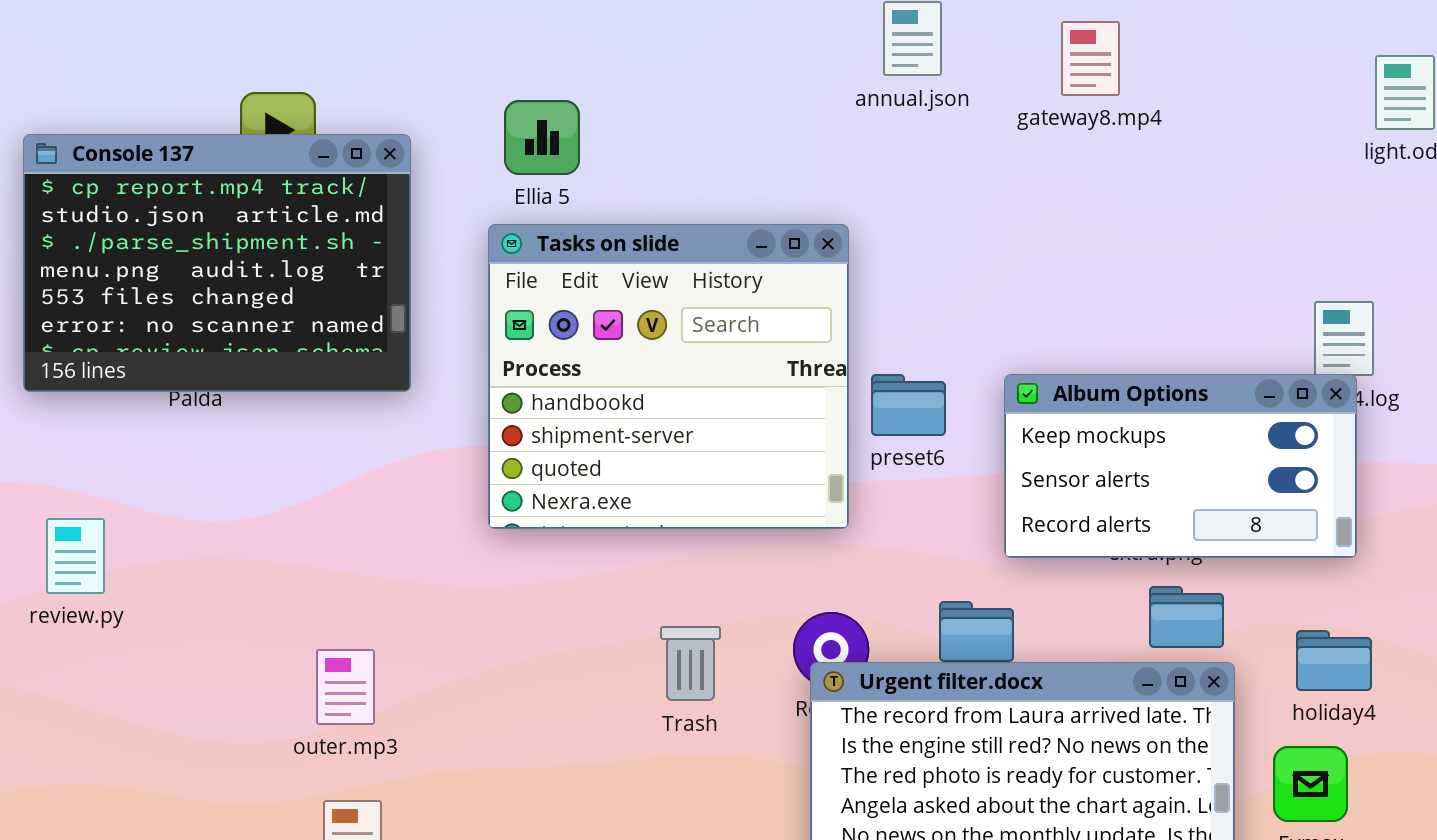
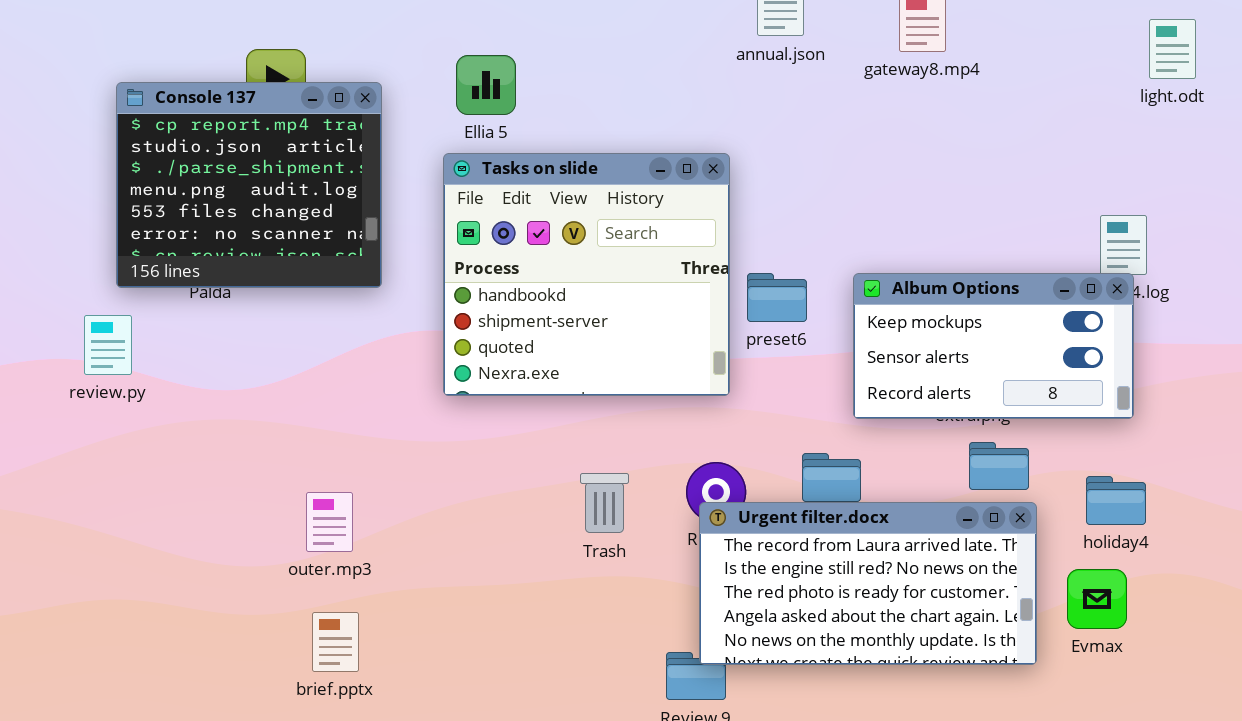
Console 137: [23,134,411,392] -> [116,82,382,288], resized
review.py: [46,518,105,594] -> [84,315,132,375], moved

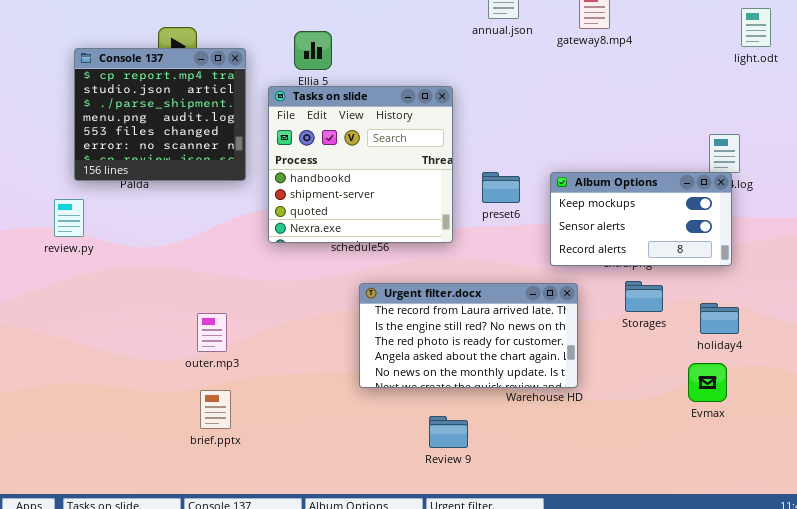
Tasks on slide: [443,153,730,396] -> [268,86,453,243], moved
Urgent filter.docx: [699,502,1037,665] -> [359,283,578,388], moved

